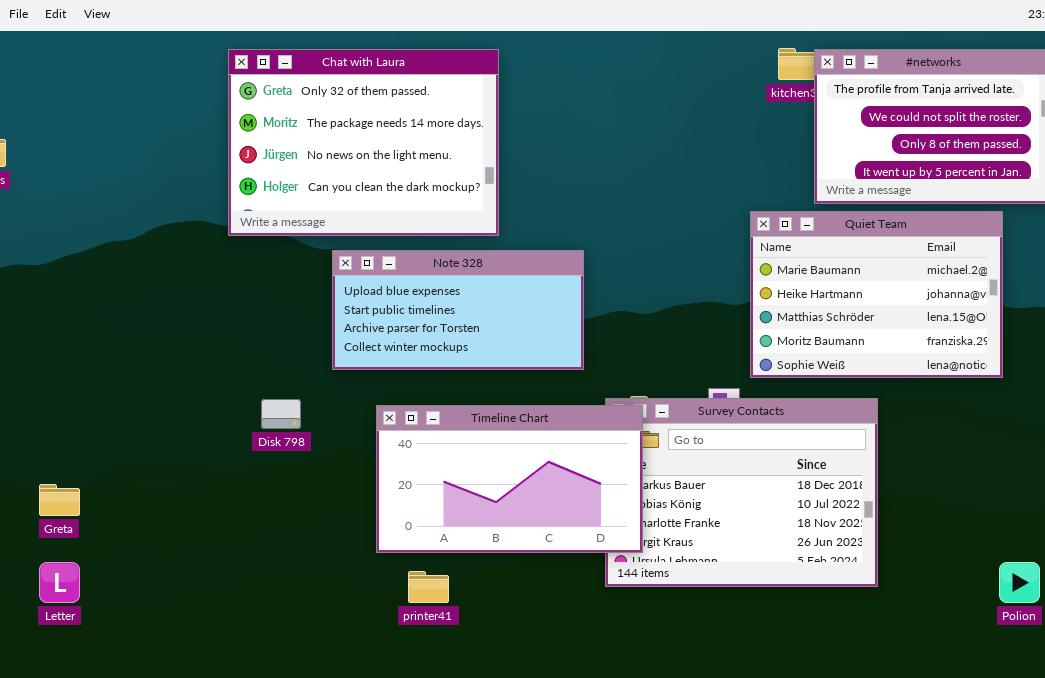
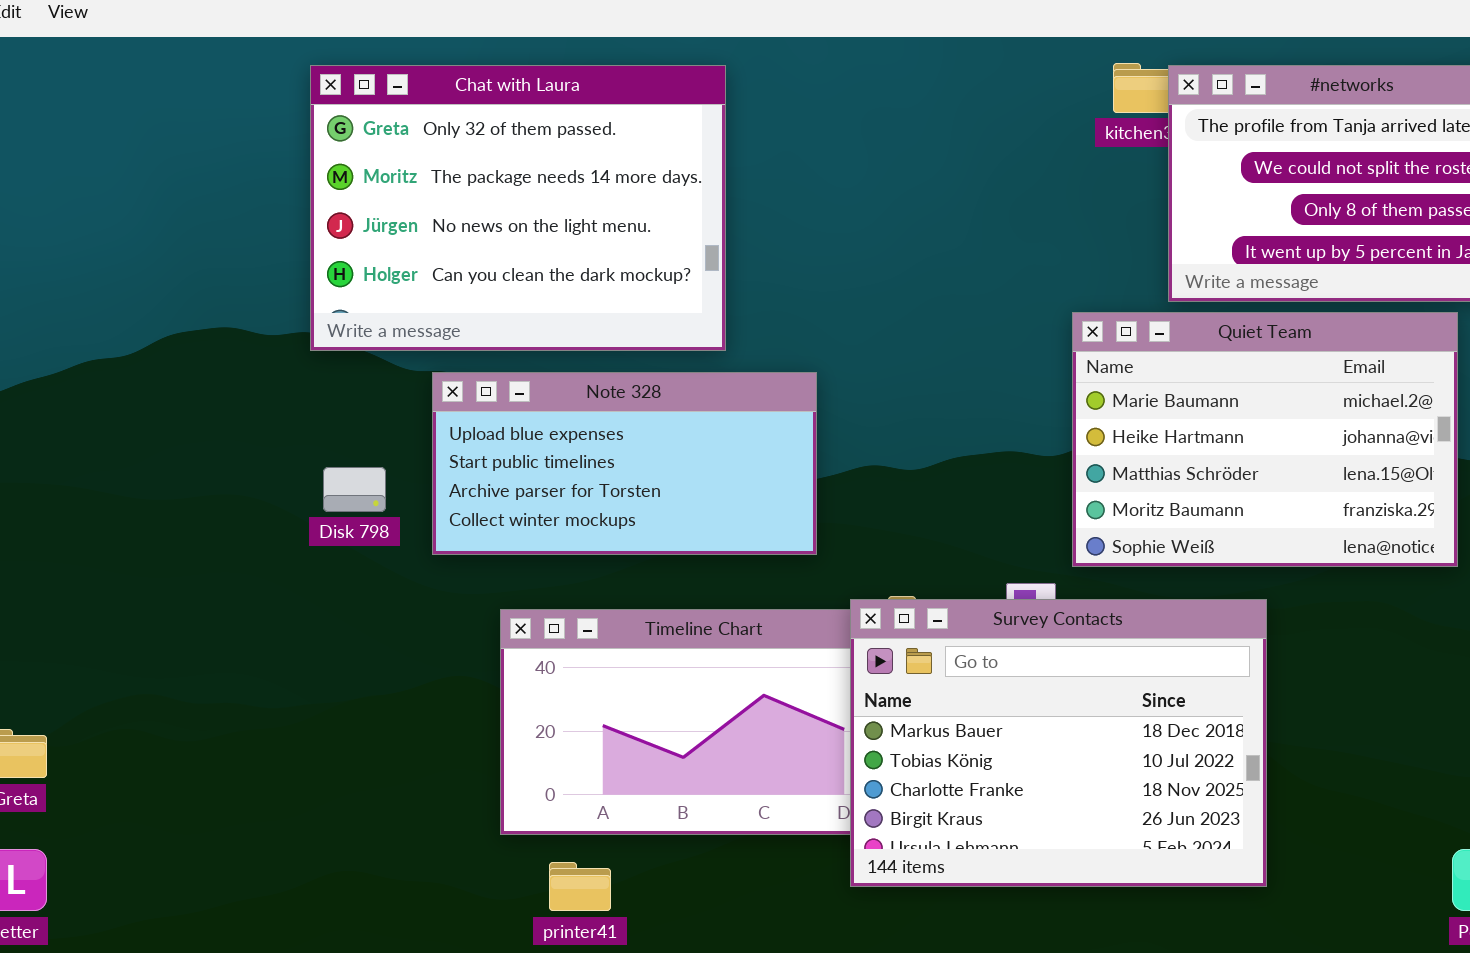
Chat with Laura: [228,49,499,236] -> [310,65,726,351], moved
Survey Contacts: [605,398,878,587] -> [850,599,1267,887], raised
Disk 798: [261,399,301,429] -> [323,467,386,512], moved

